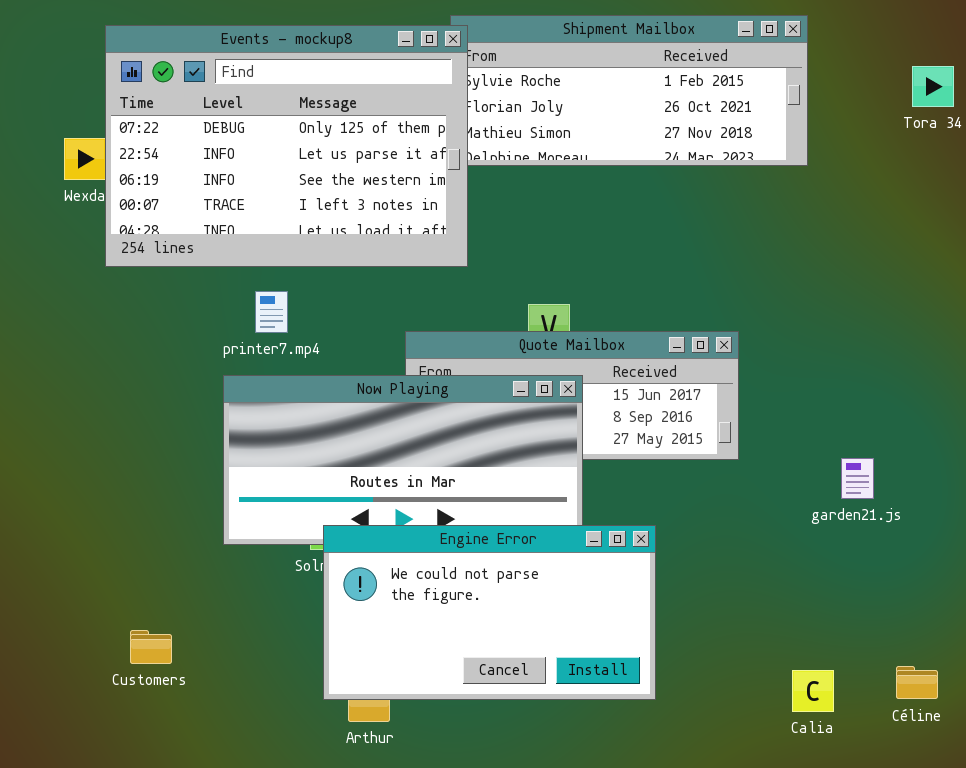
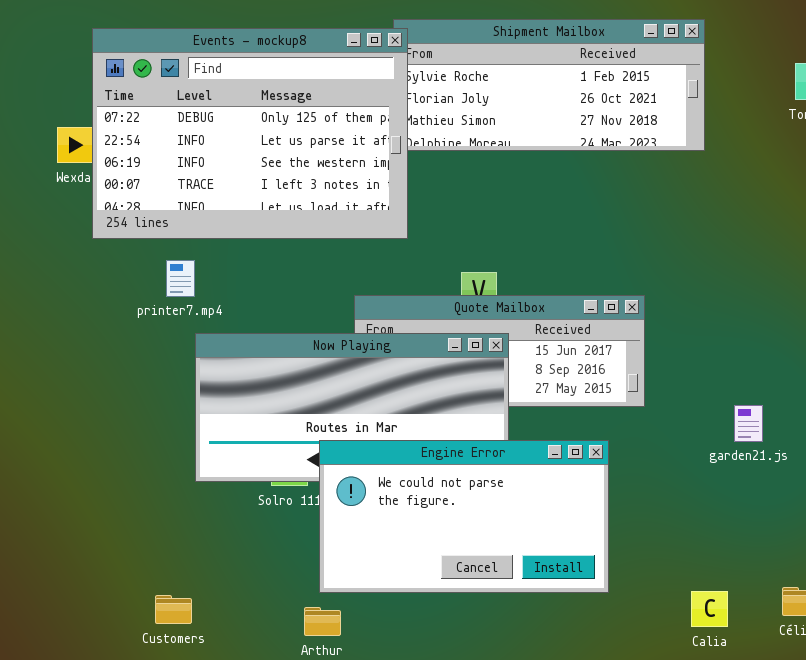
printer7.mp4: [255,291,288,333] -> [166,260,195,297], moved
Engine Error: [323,525,656,700] -> [319,440,609,593], moved
Customers: [130,630,172,664] -> [155,595,192,624], moved

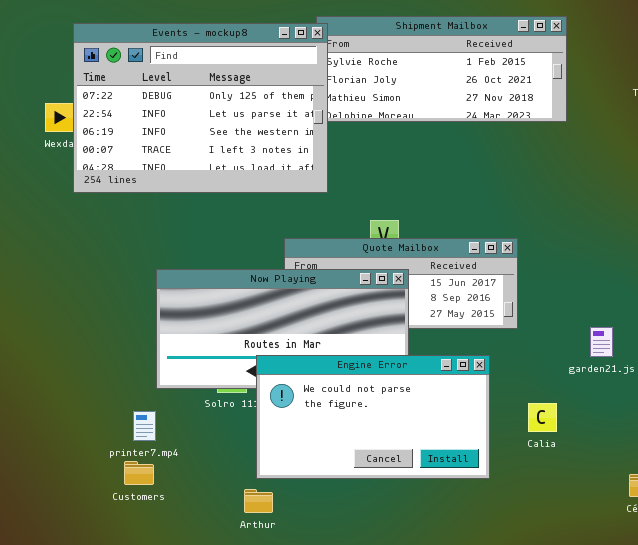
printer7.mp4: [166,260,195,297] -> [133,411,156,441], moved
Calia: [691,591,728,627] -> [528,403,557,432], moved
Customers: [155,595,192,624] -> [124,461,154,485], moved

